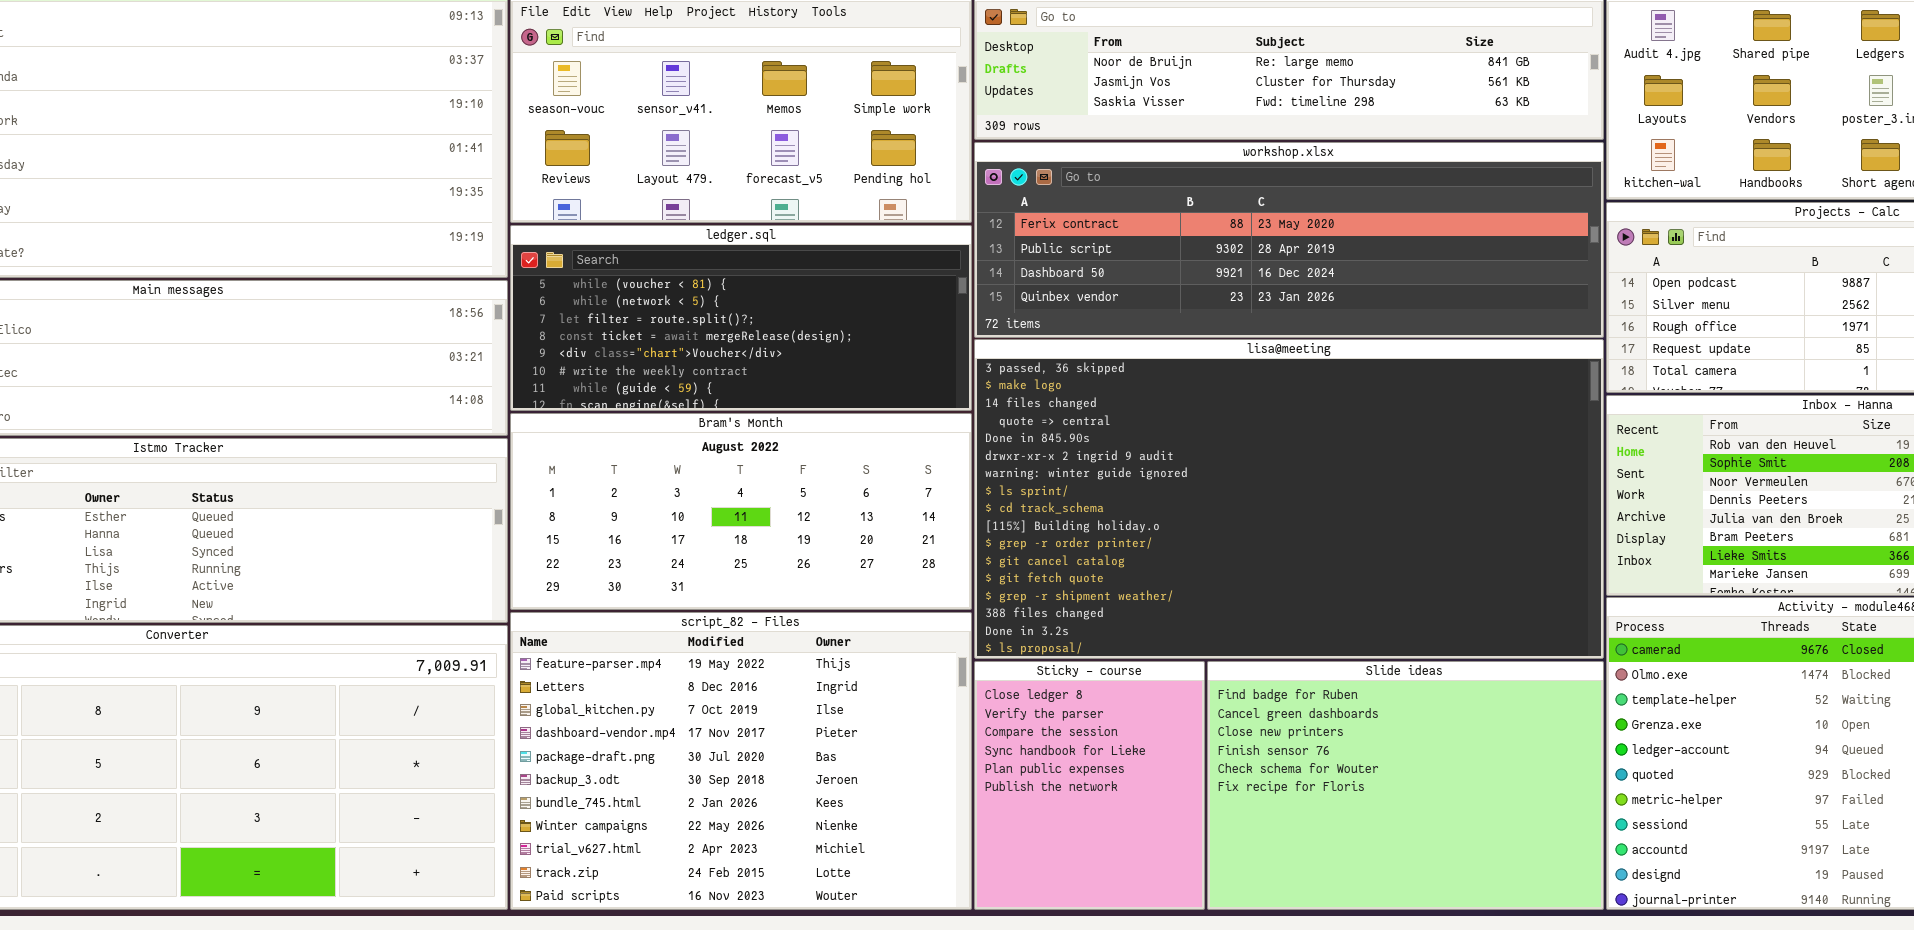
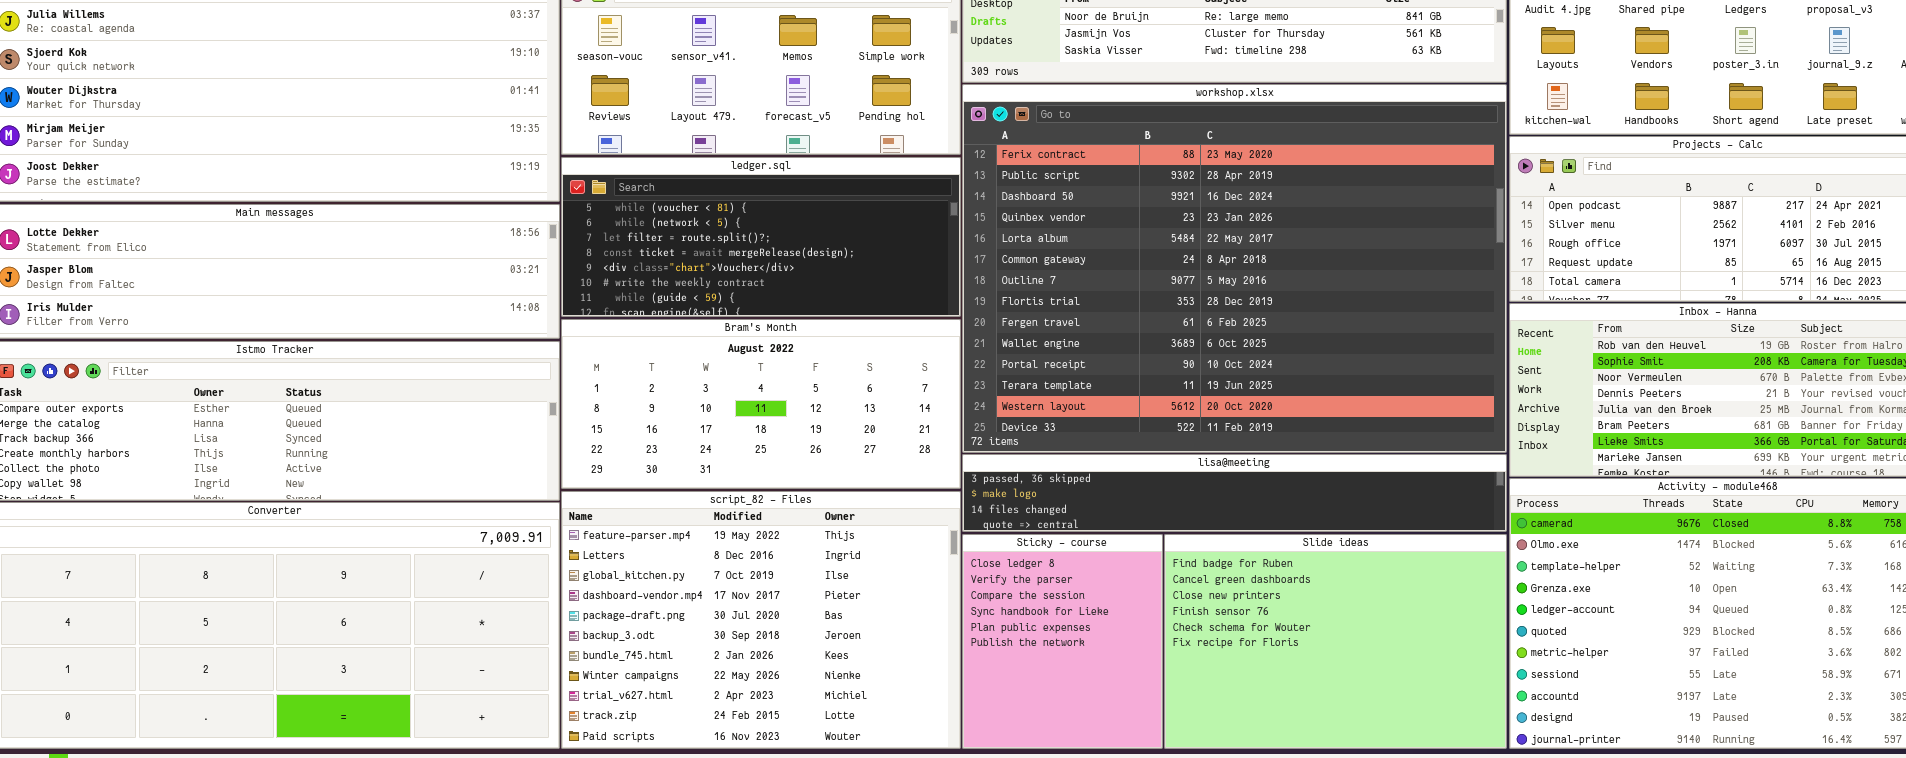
workshop.xlsx: [974,142,1604,338] -> [962,84,1507,453], resized
lisa@meeting: [974,339,1604,659] -> [962,454,1507,532], resized

